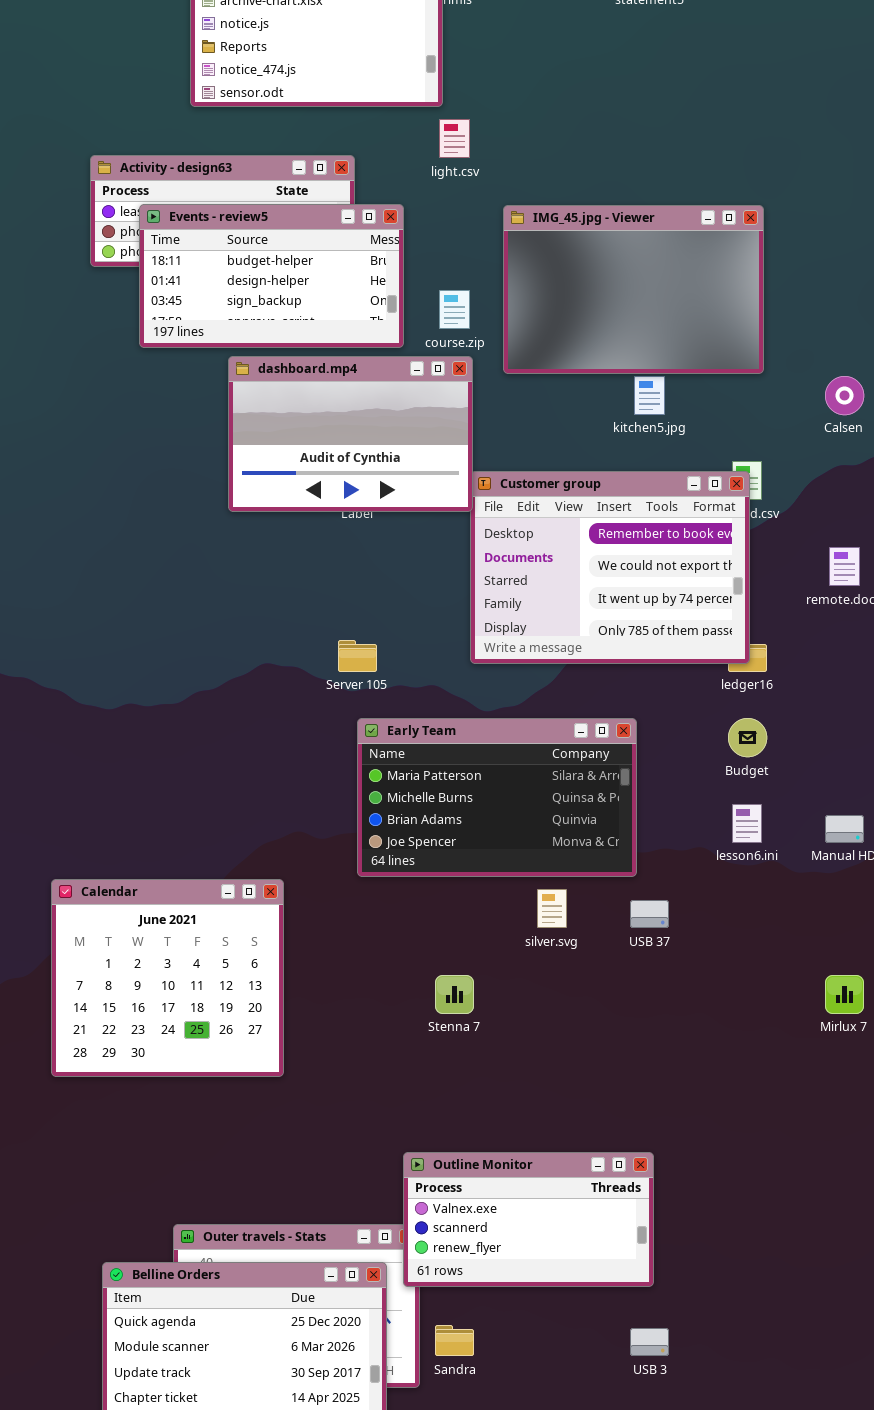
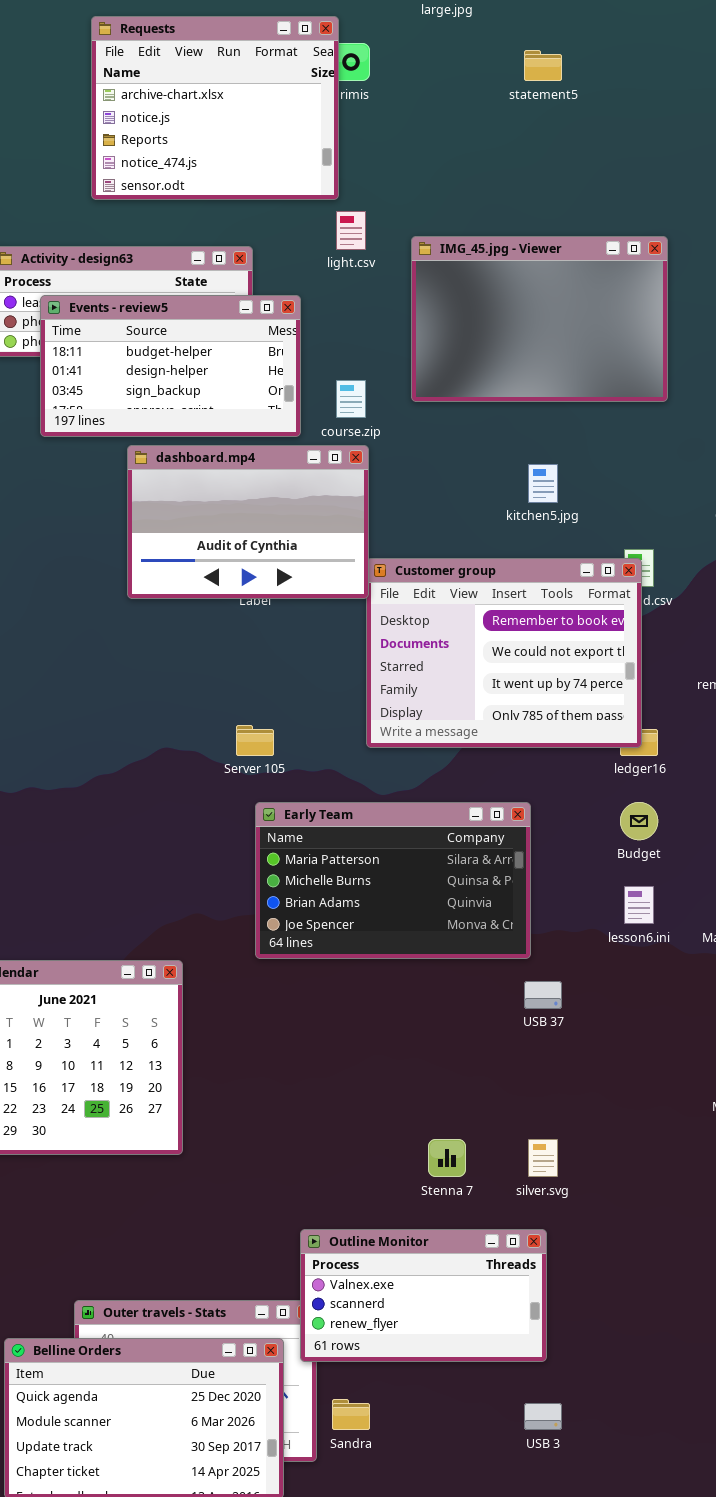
IMG_45.jpg - Viewer: [503,205,764,374] -> [411,236,668,402], moved
silver.svg: [537,889,567,928] -> [528,1139,558,1177], moved
Stenna 7: [435,975,474,1014] -> [428,1139,466,1177], moved

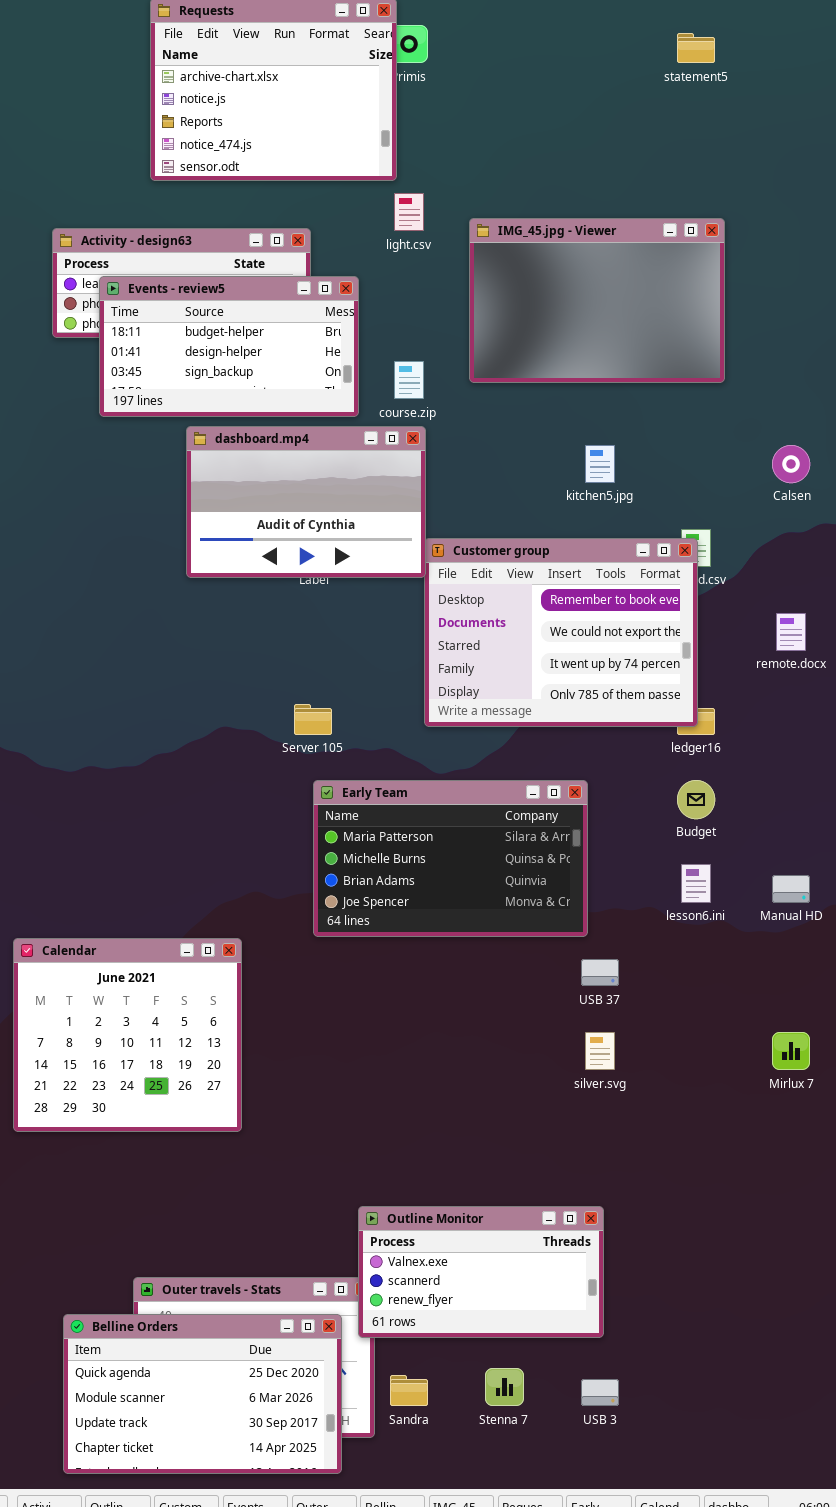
statement5: [524,50,562,81] -> [677,33,715,63], moved
Stenna 7: [428,1139,466,1177] -> [485,1368,524,1406], moved
silver.svg: [528,1139,558,1177] -> [585,1032,615,1070], moved

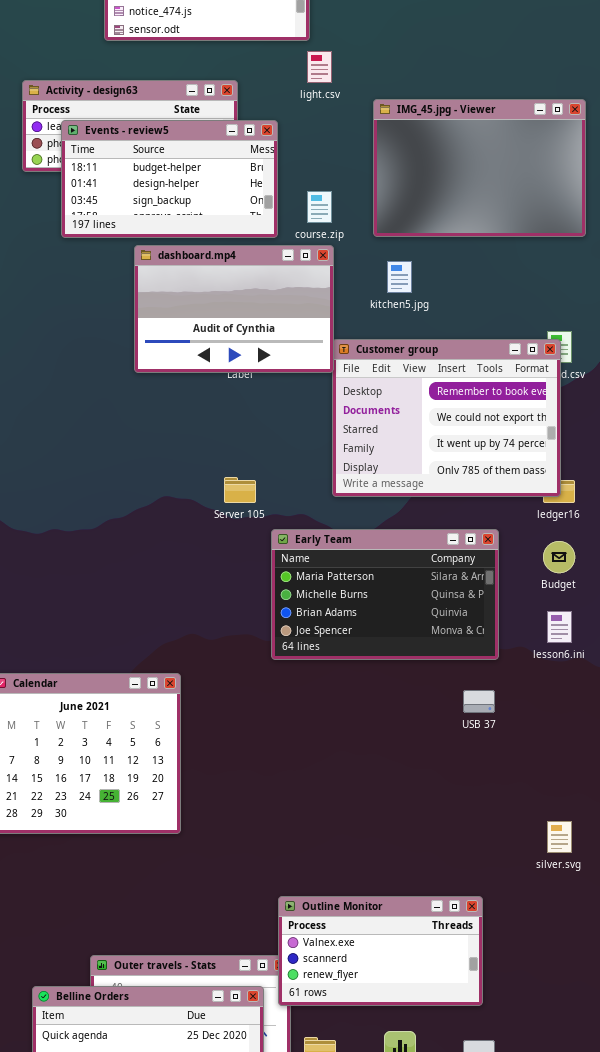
IMG_45.jpg - Viewer: [469,218,725,383] -> [373,99,586,237], moved
kitchen5.jpg: [585,445,615,483] -> [387,261,412,293], moved
Early Team: [313,780,588,937] -> [271,529,499,660], moved
silver.svg: [585,1032,615,1070] -> [547,821,572,853], moved

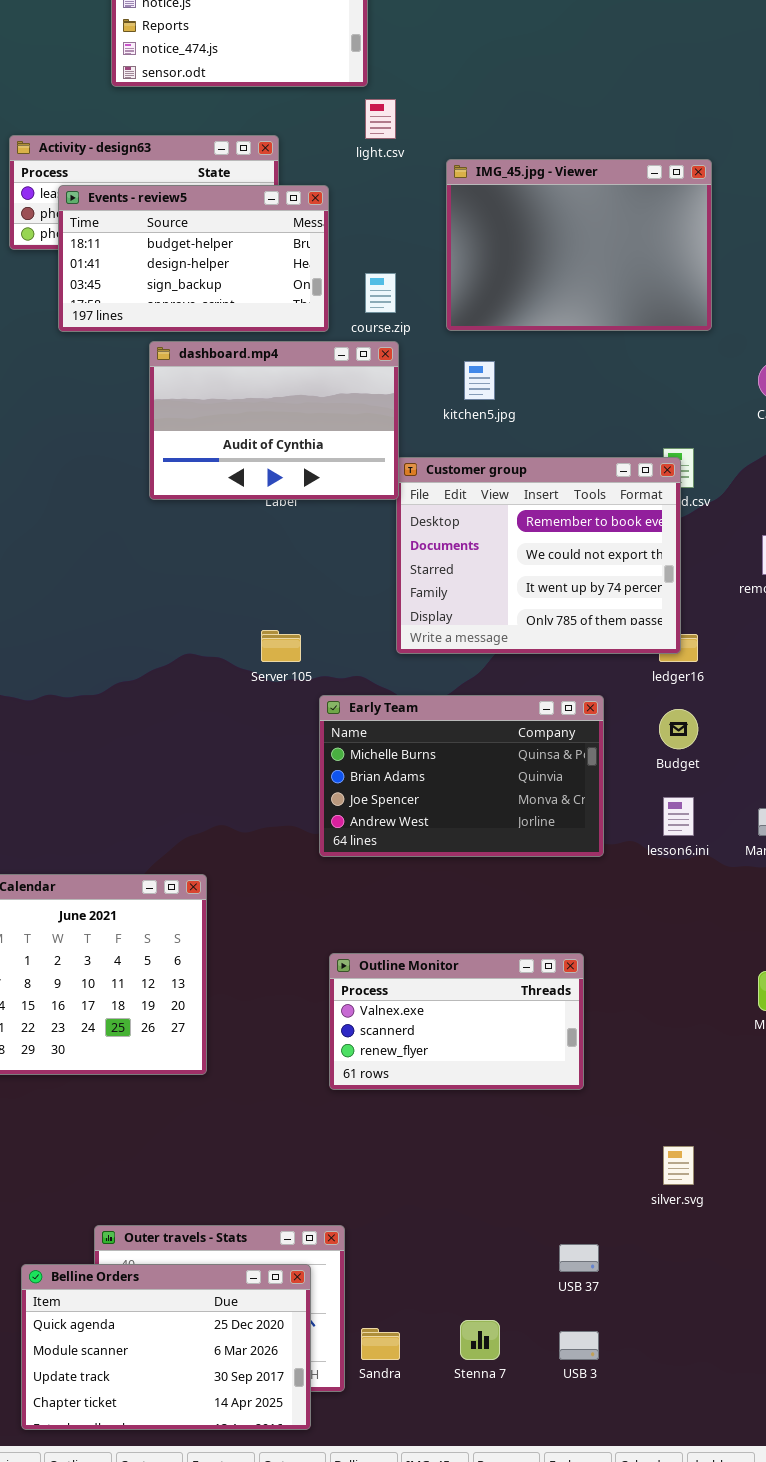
Early Team: [271,529,499,660] -> [319,695,604,857], scrolled down 1 row
USB 37: [463,690,495,713] -> [559,1244,599,1272], moved
silver.svg: [547,821,572,853] -> [663,1146,694,1185], moved
Outline Monitor: [278,896,483,1006] -> [329,953,584,1090], moved

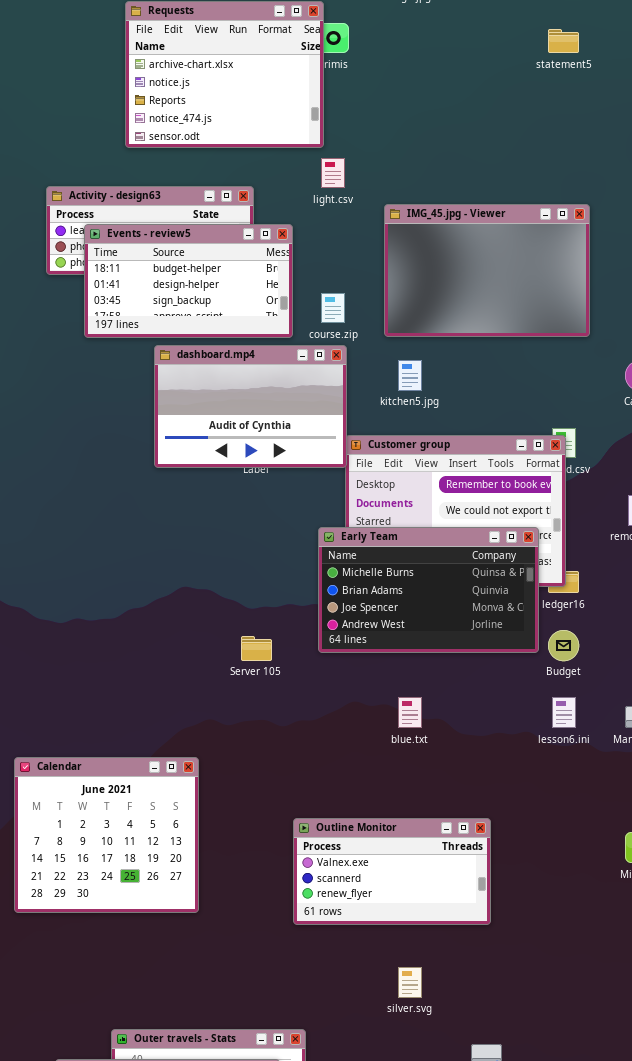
Server 105: [261,630,301,662] -> [241,636,272,661], moved
Early Team: [319,695,604,857] -> [318,527,539,653], moved
silver.svg: [663,1146,694,1185] -> [398,967,422,998], moved

